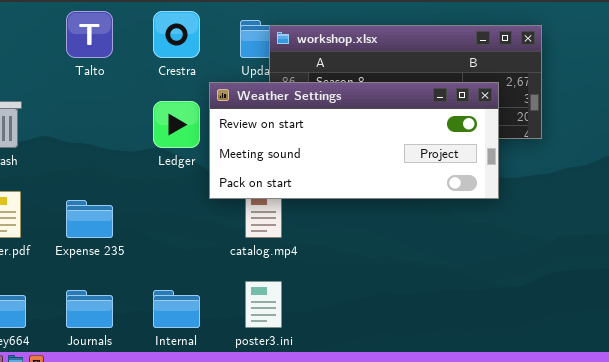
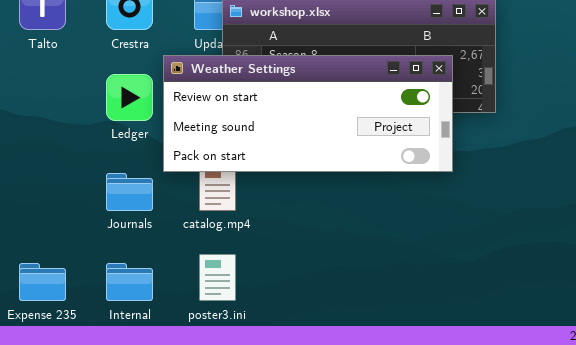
Expense 235: [66,200,113,238] -> [19,263,66,301], moved
Journals: [66,290,113,328] -> [106,173,153,211], moved

